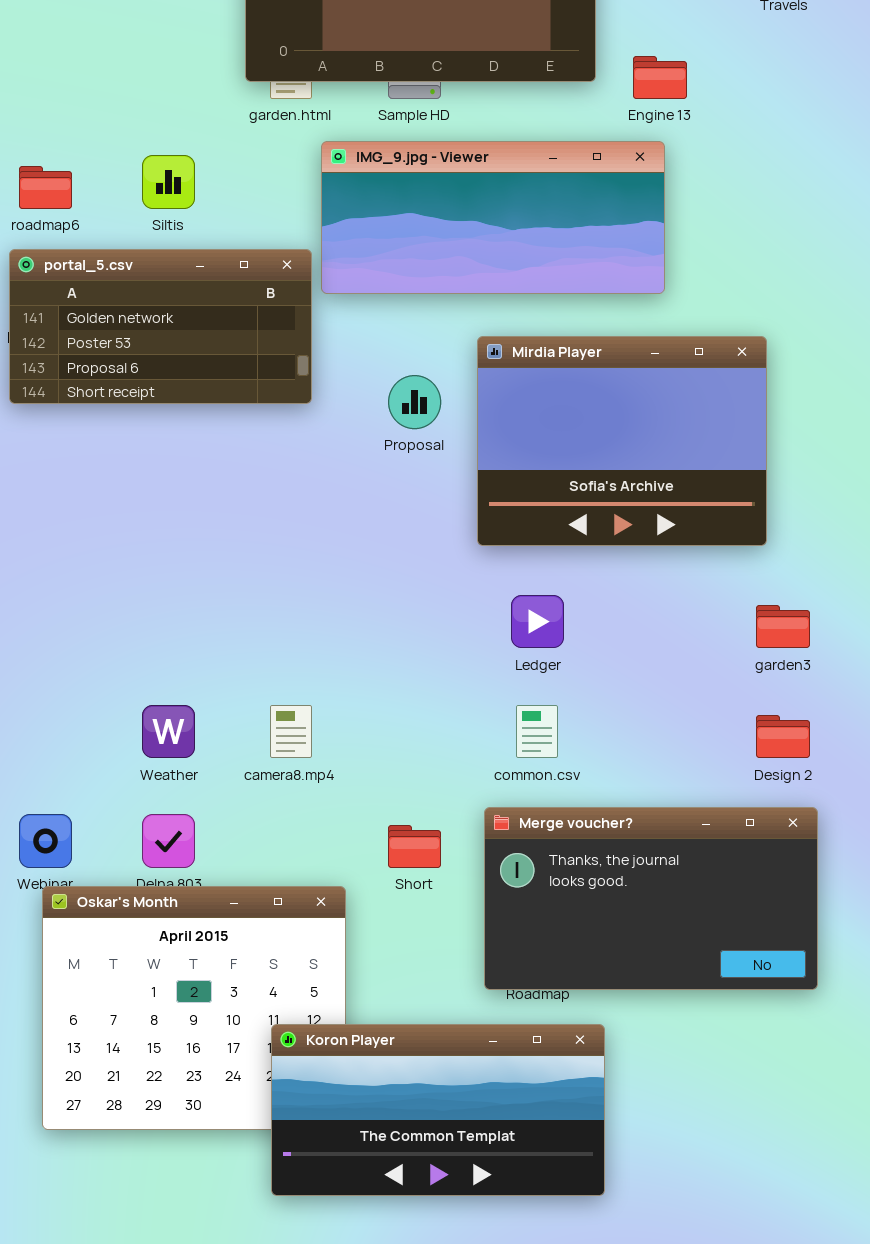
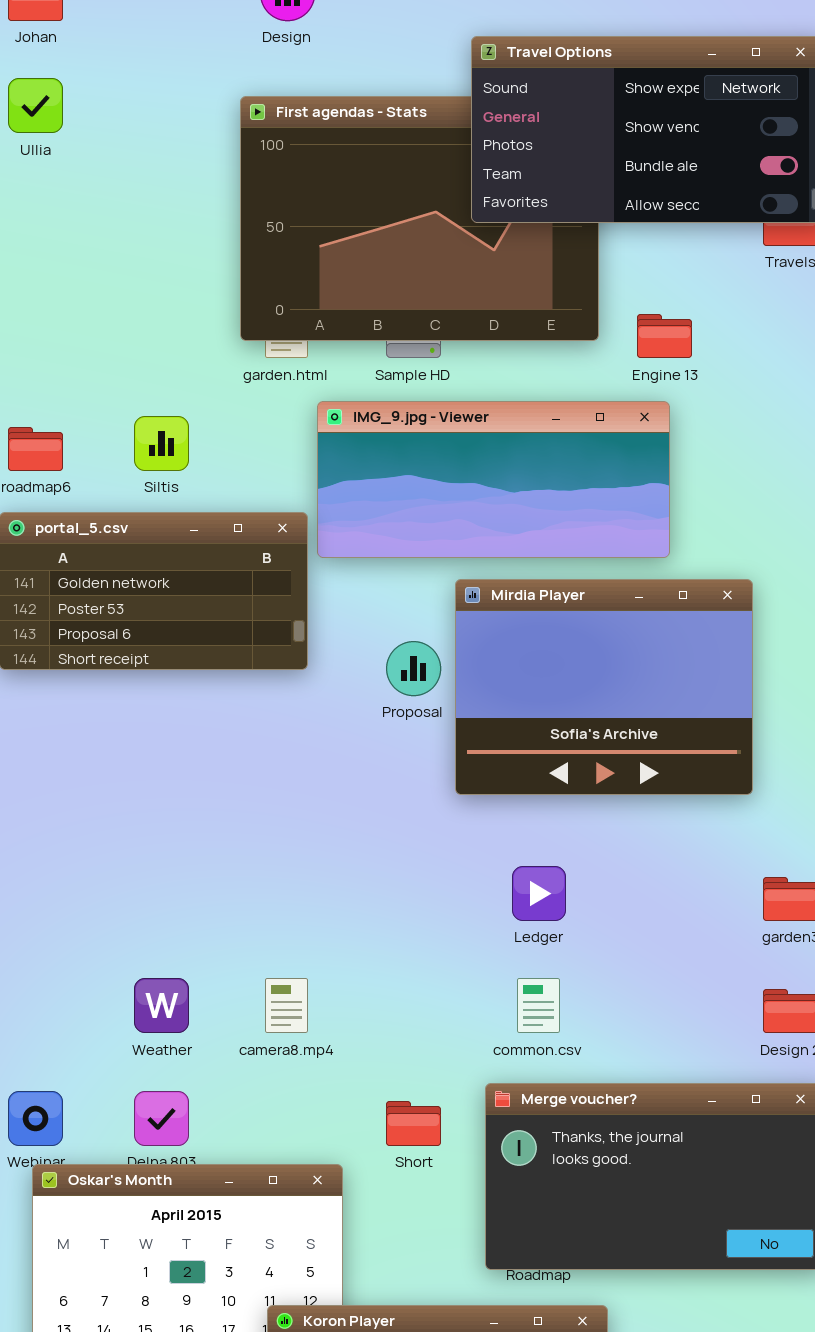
Mirdia Player: [477,336,767,546] -> [455,579,753,795], moved

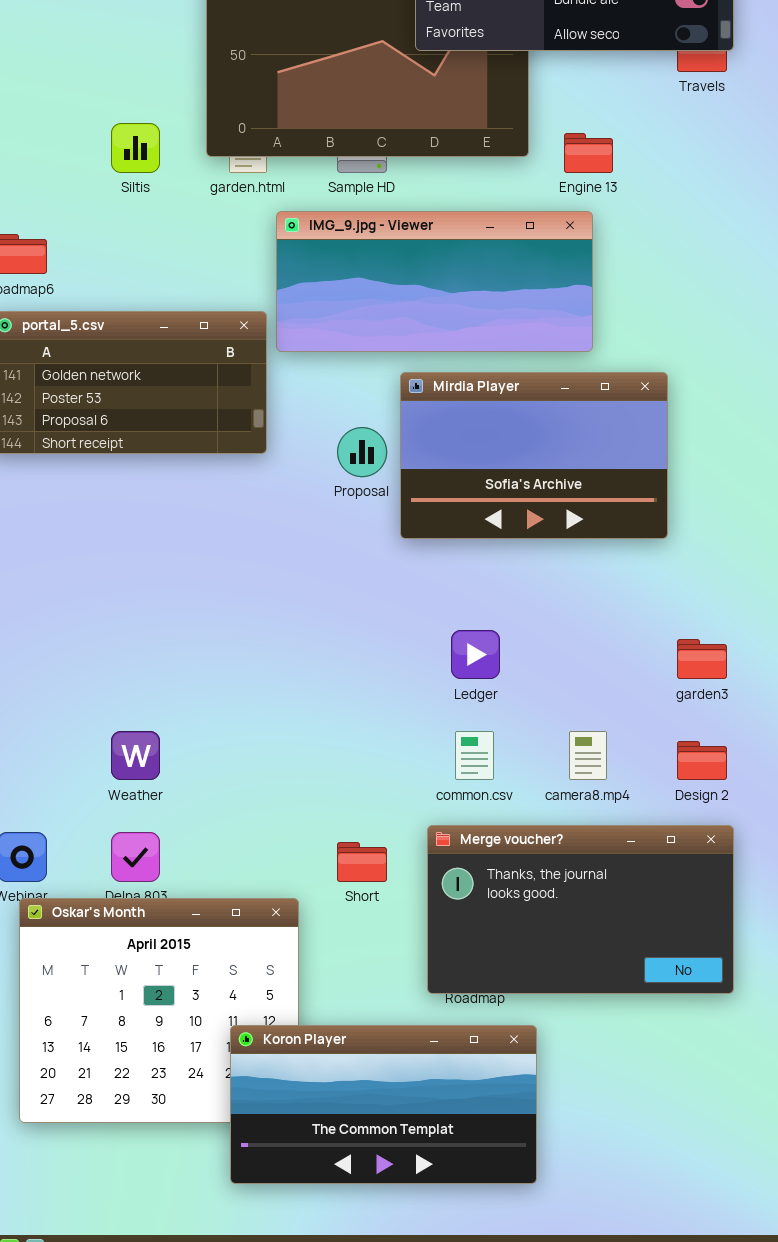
Siltis: [134,416,189,471] -> [111,123,160,173], moved
Mirdia Player: [455,579,753,795] -> [400,372,668,539], resized
camera8.mp4: [265,978,308,1033] -> [569,731,607,780], moved

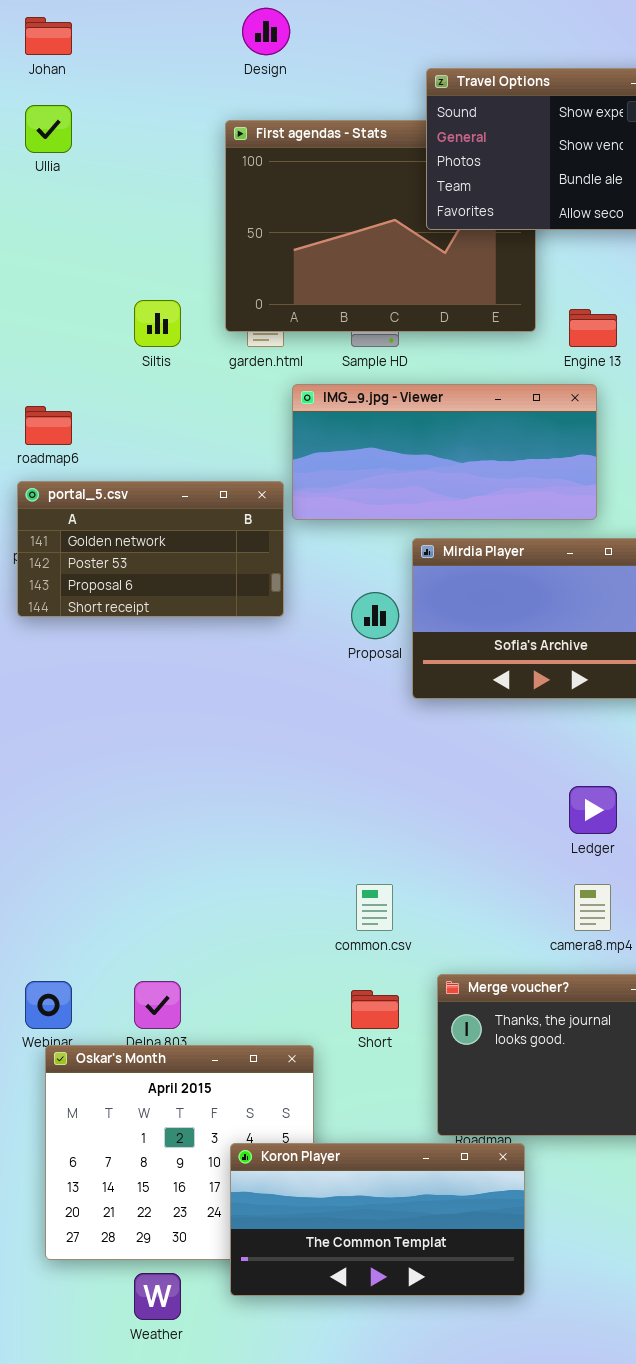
Ledger: [451,630,500,679] -> [569,786,617,834], moved
Weather: [111,731,160,780] -> [134,1273,181,1320], moved
common.csv: [455,731,494,780] -> [356,884,393,931], moved
Koron Player: [230,1025,537,1184] -> [230,1143,525,1296], moved

